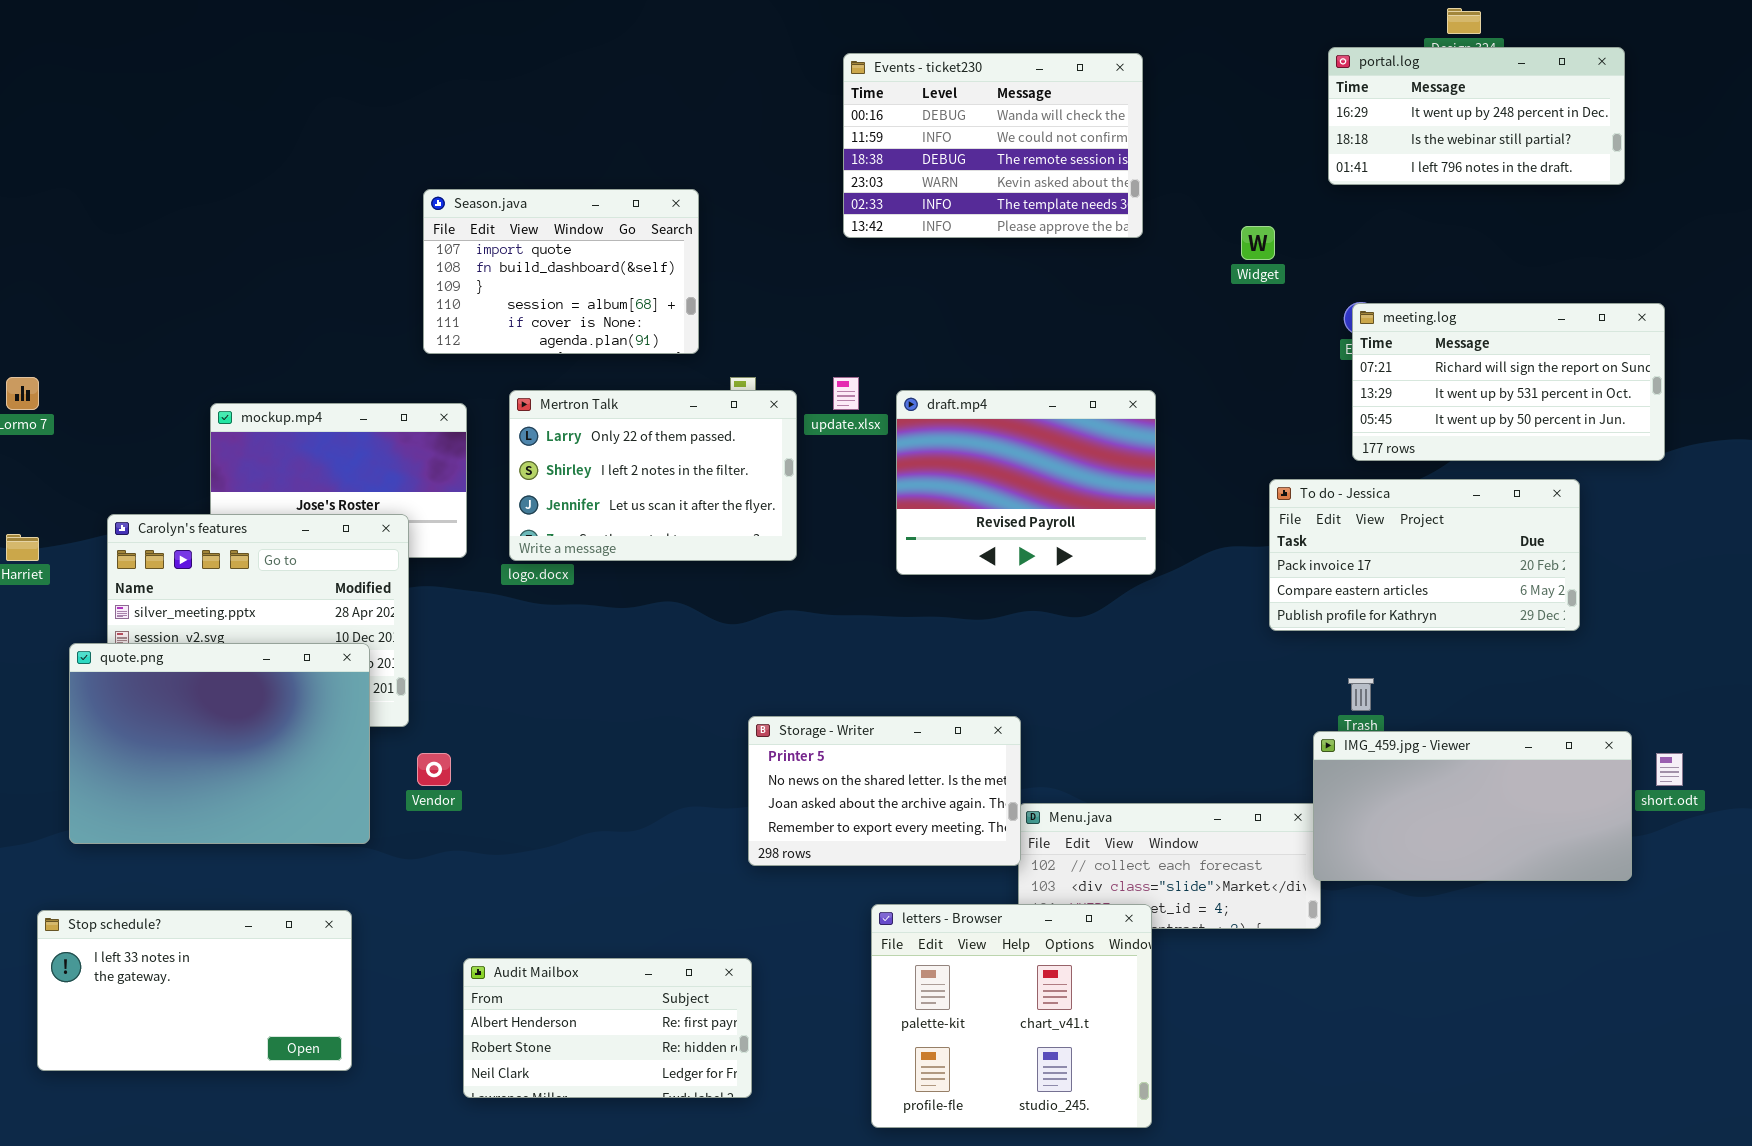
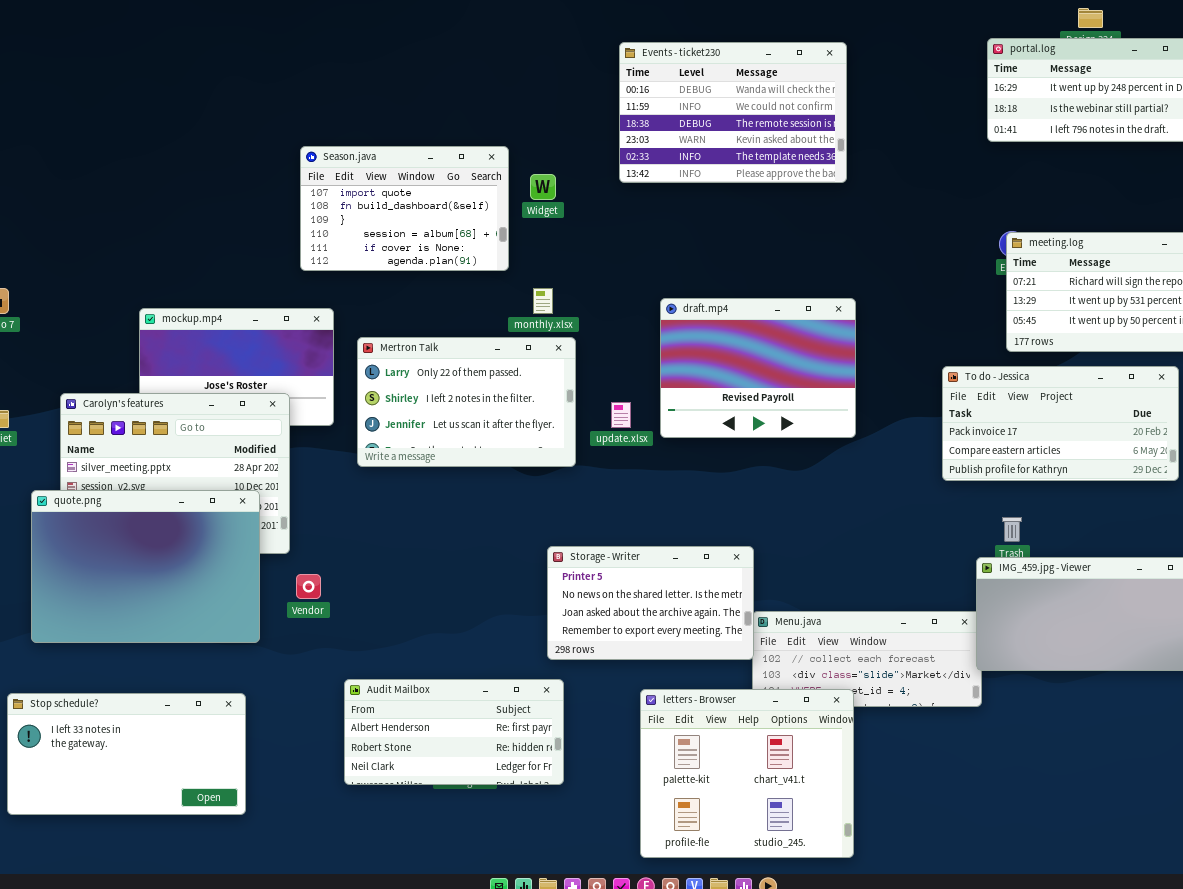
Widget: [1241,226,1275,260] -> [530,174,556,200], moved
update.xlsx: [833,377,859,410] -> [611,402,631,428], moved
Mertron Talk: [509,390,797,561] -> [357,337,576,467], moved
Audit Mailbox: [463,958,752,1098] -> [344,679,564,785], moved

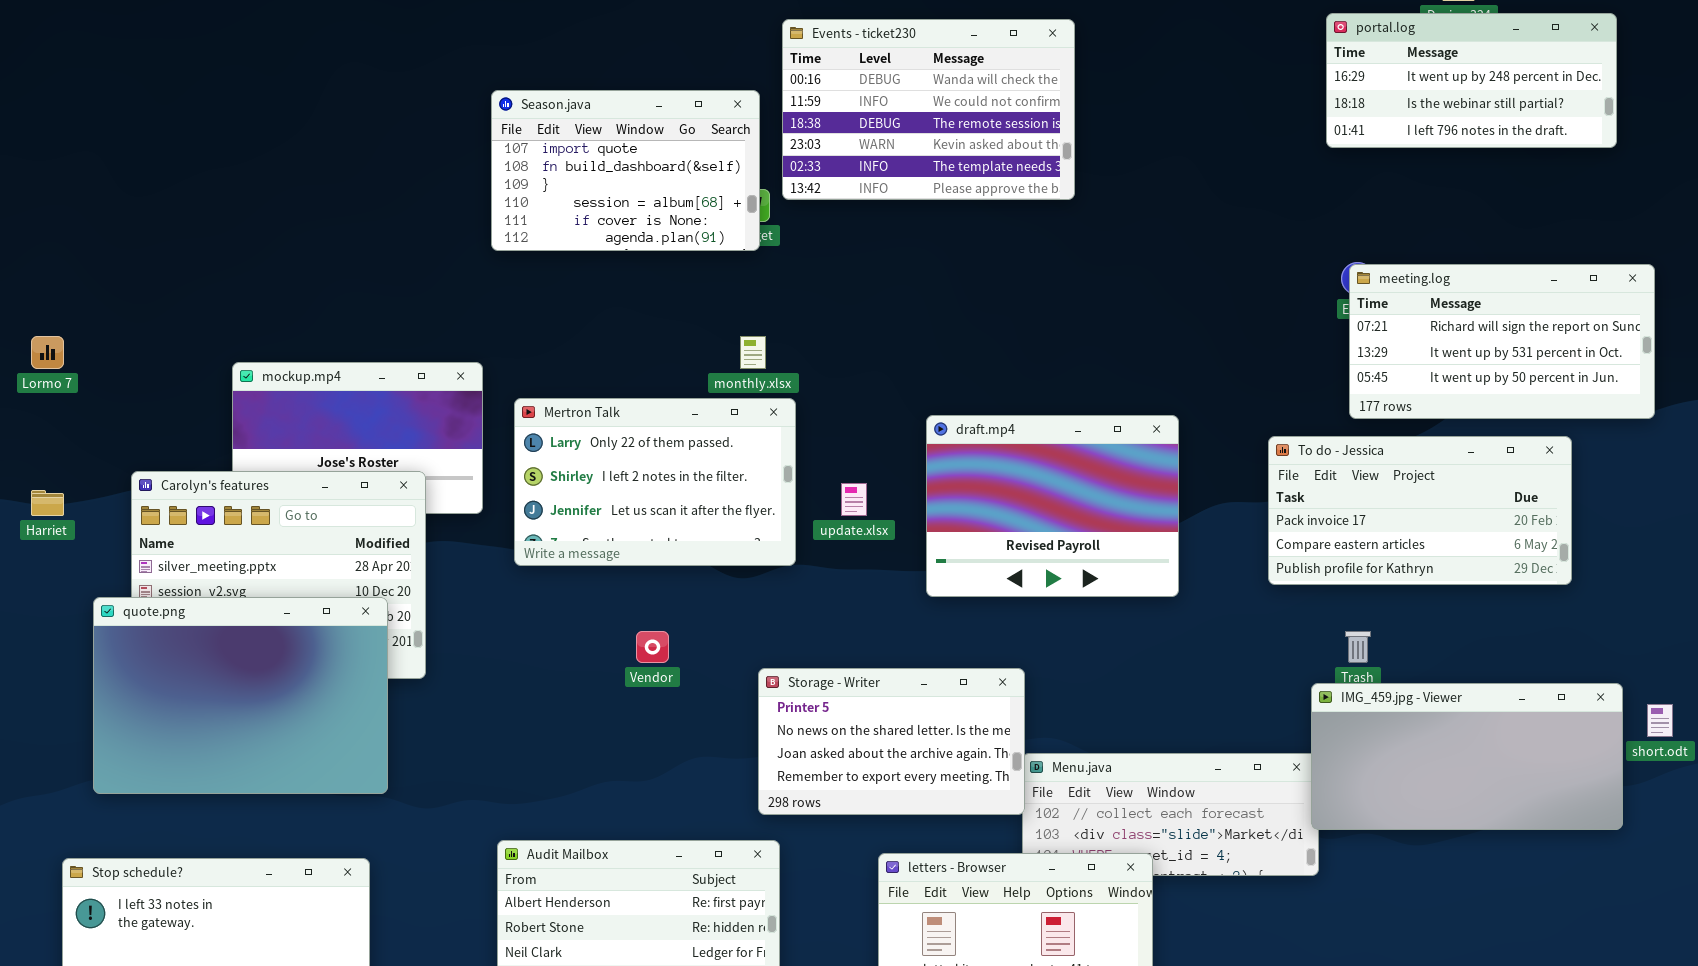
Events - ticket230: [619,42,847,183] -> [782,19,1075,200], moved
Season.java: [300,146,509,271] -> [491,90,760,251], moved
draft.mp4: [660,298,856,438] -> [926,415,1179,597], moved
Vendor: [296,574,321,599] -> [636,631,669,663], moved

